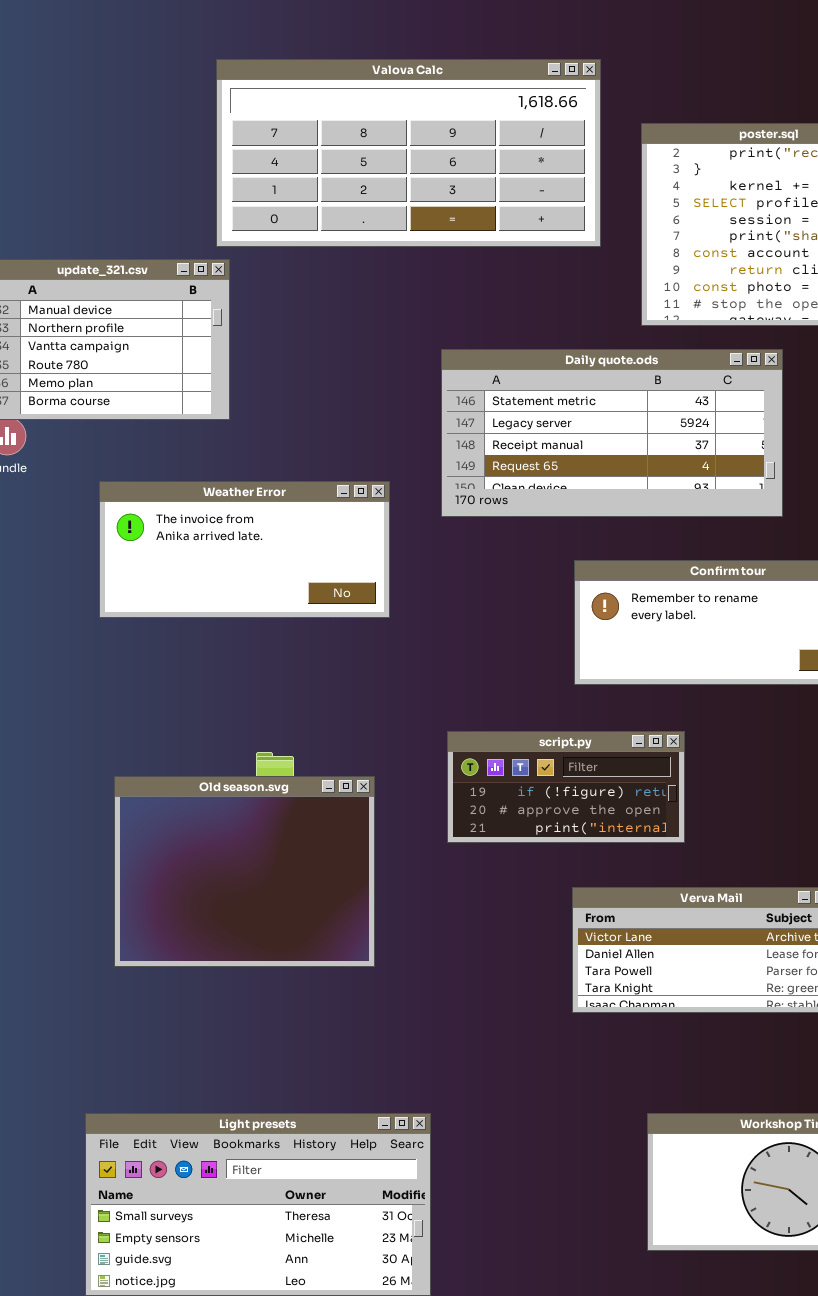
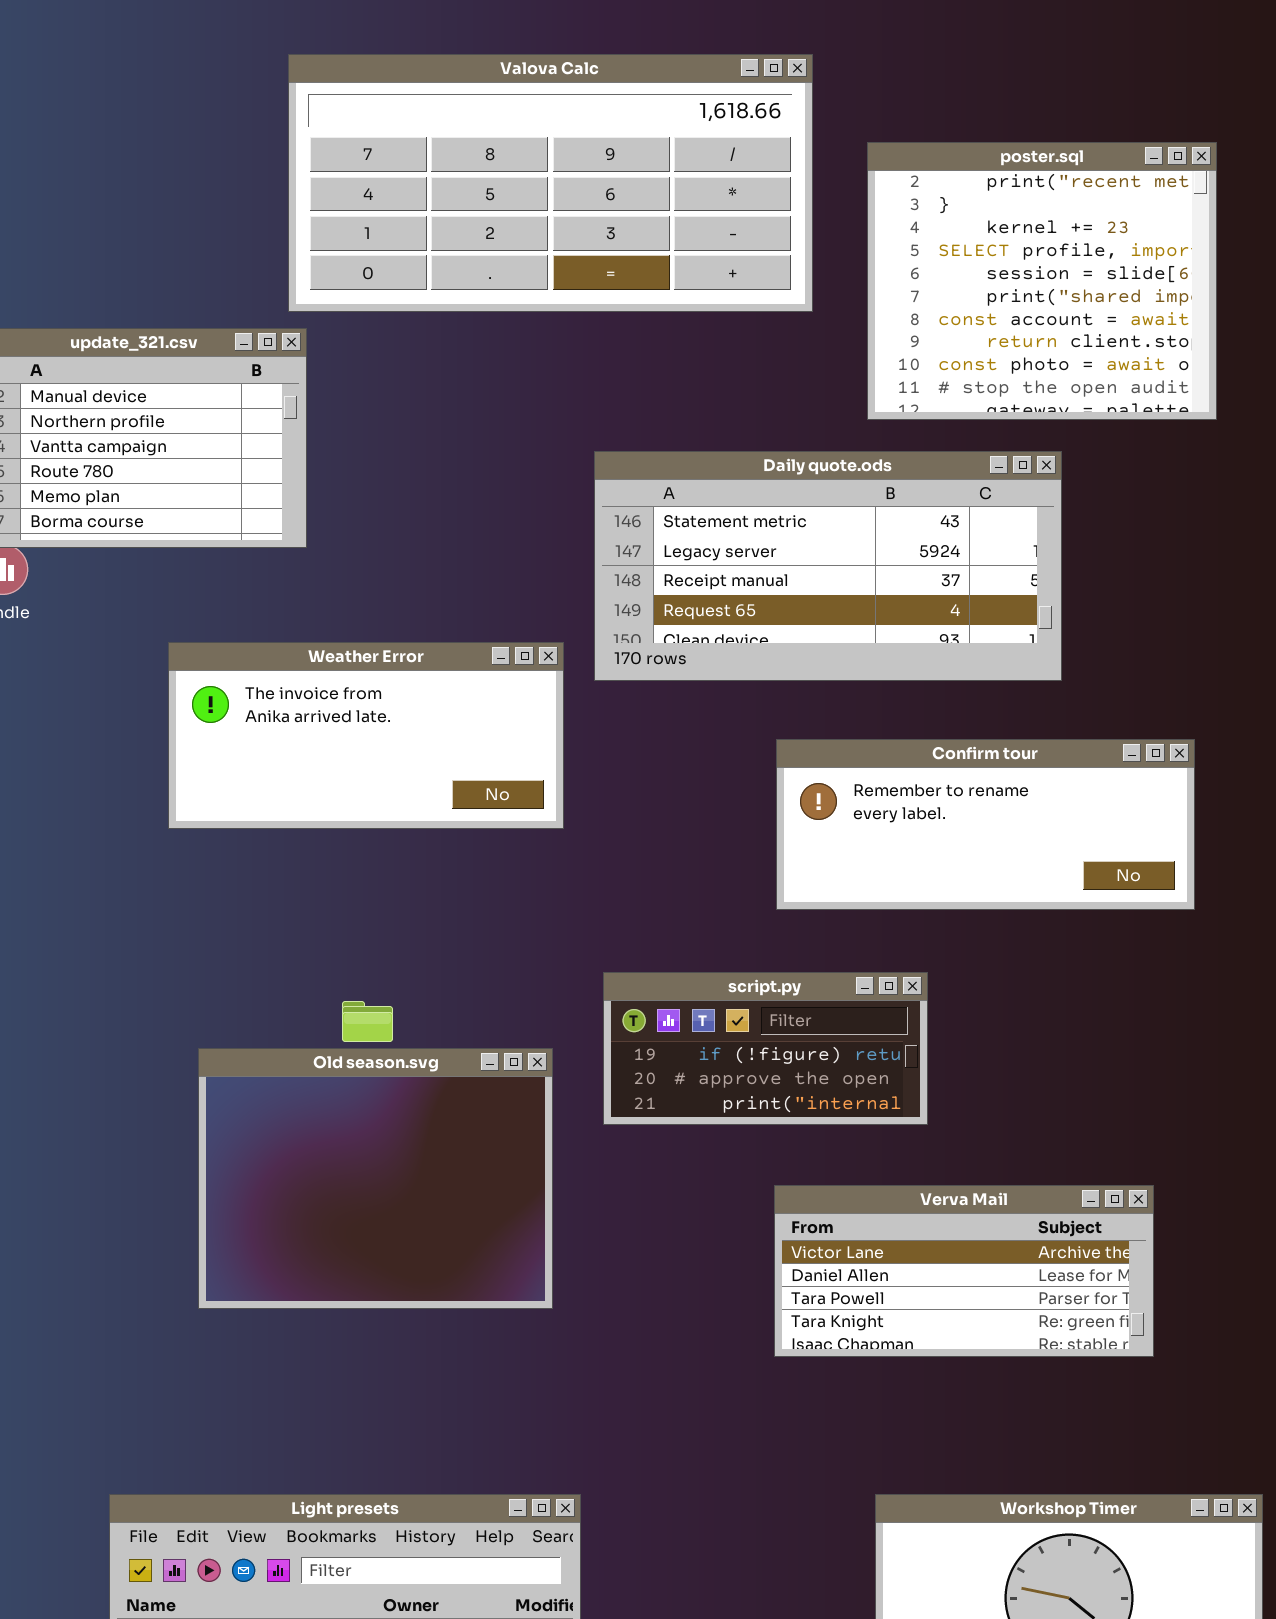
Weather Error: [99,481,390,618] -> [168,642,564,829], moved
Old season.svg: [114,776,375,967] -> [198,1048,553,1309], moved

